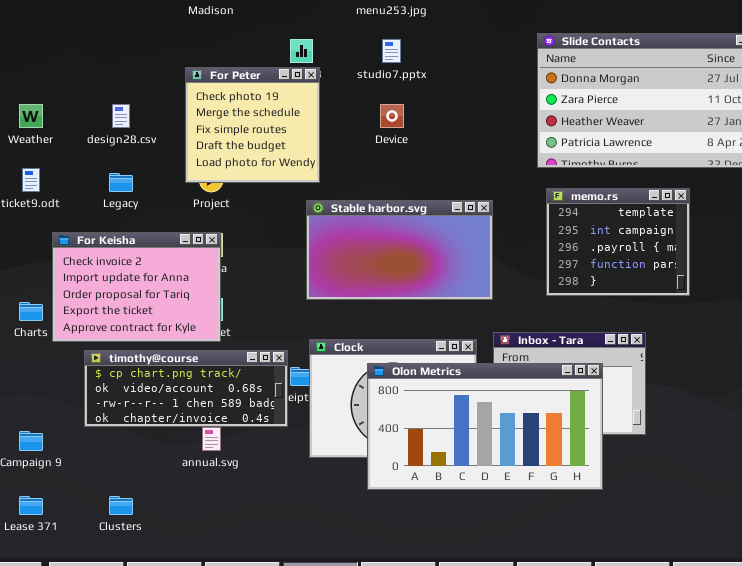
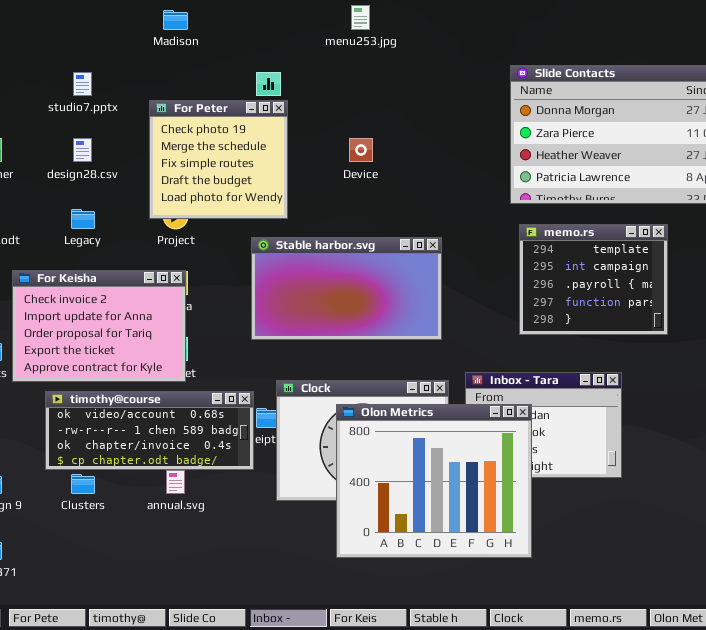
studio7.pptx: [382,39,401,63] -> [73,72,92,96], moved
Stable harbor.svg: [306,200,493,300] -> [251,237,442,340], moved
timothy@course: [84,350,288,427] -> [45,391,254,470], scrolled down 1 row
Olon Metrics: [367,363,603,490] -> [336,404,532,558], resized
Clusters: [109,496,133,515] -> [71,474,95,494], moved

